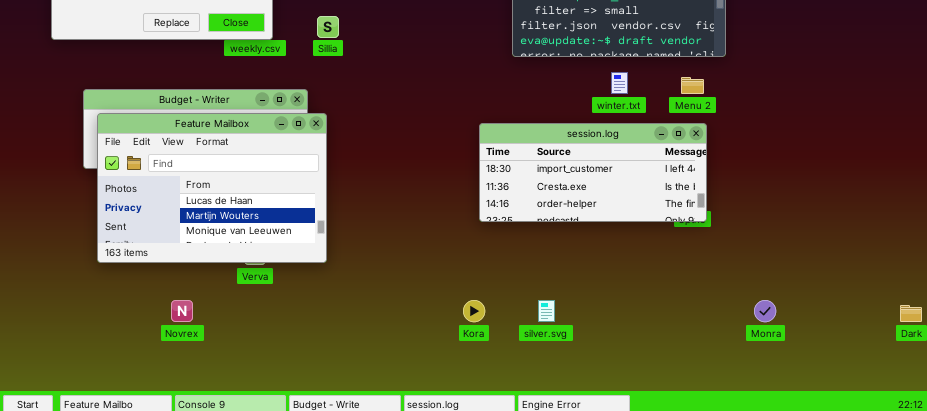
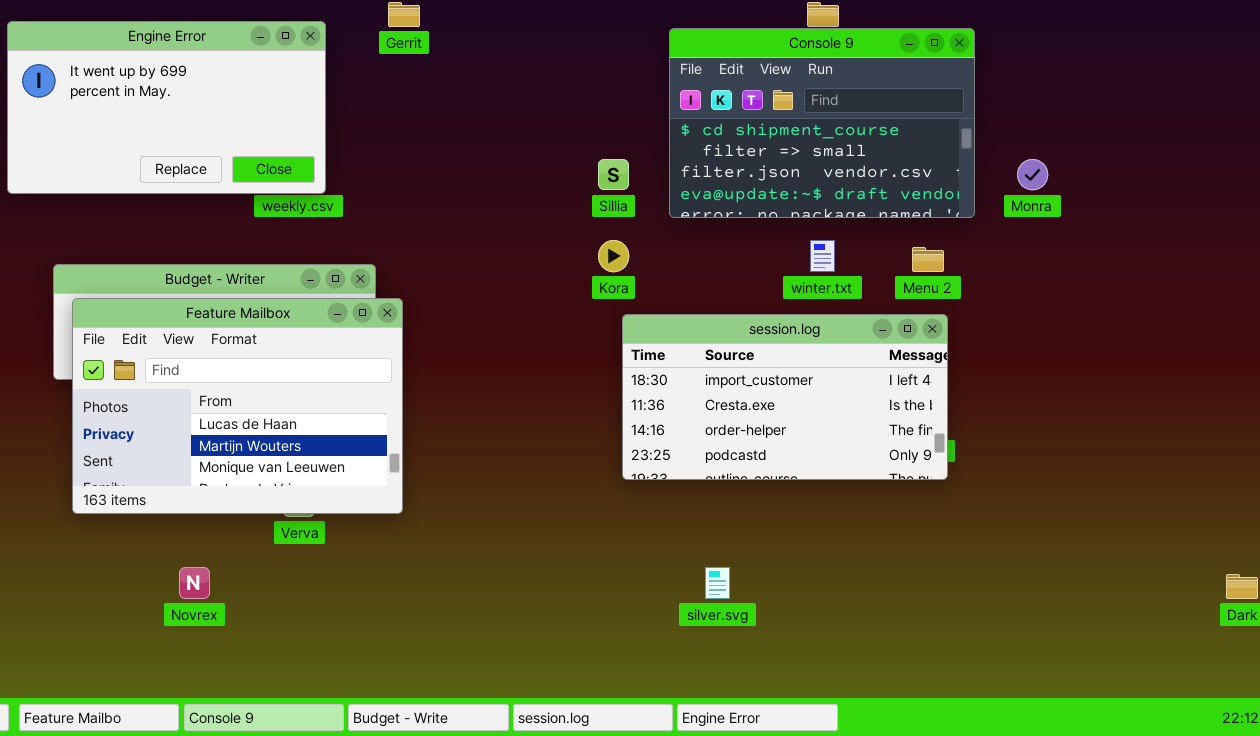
Sillia: [317,16,339,38] -> [598,159,629,190], moved
session.log: [479,123,707,222] -> [622,314,948,480], resized
Kora: [463,300,485,322] -> [598,240,629,272], moved
Monra: [754,300,776,322] -> [1017,159,1048,190], moved

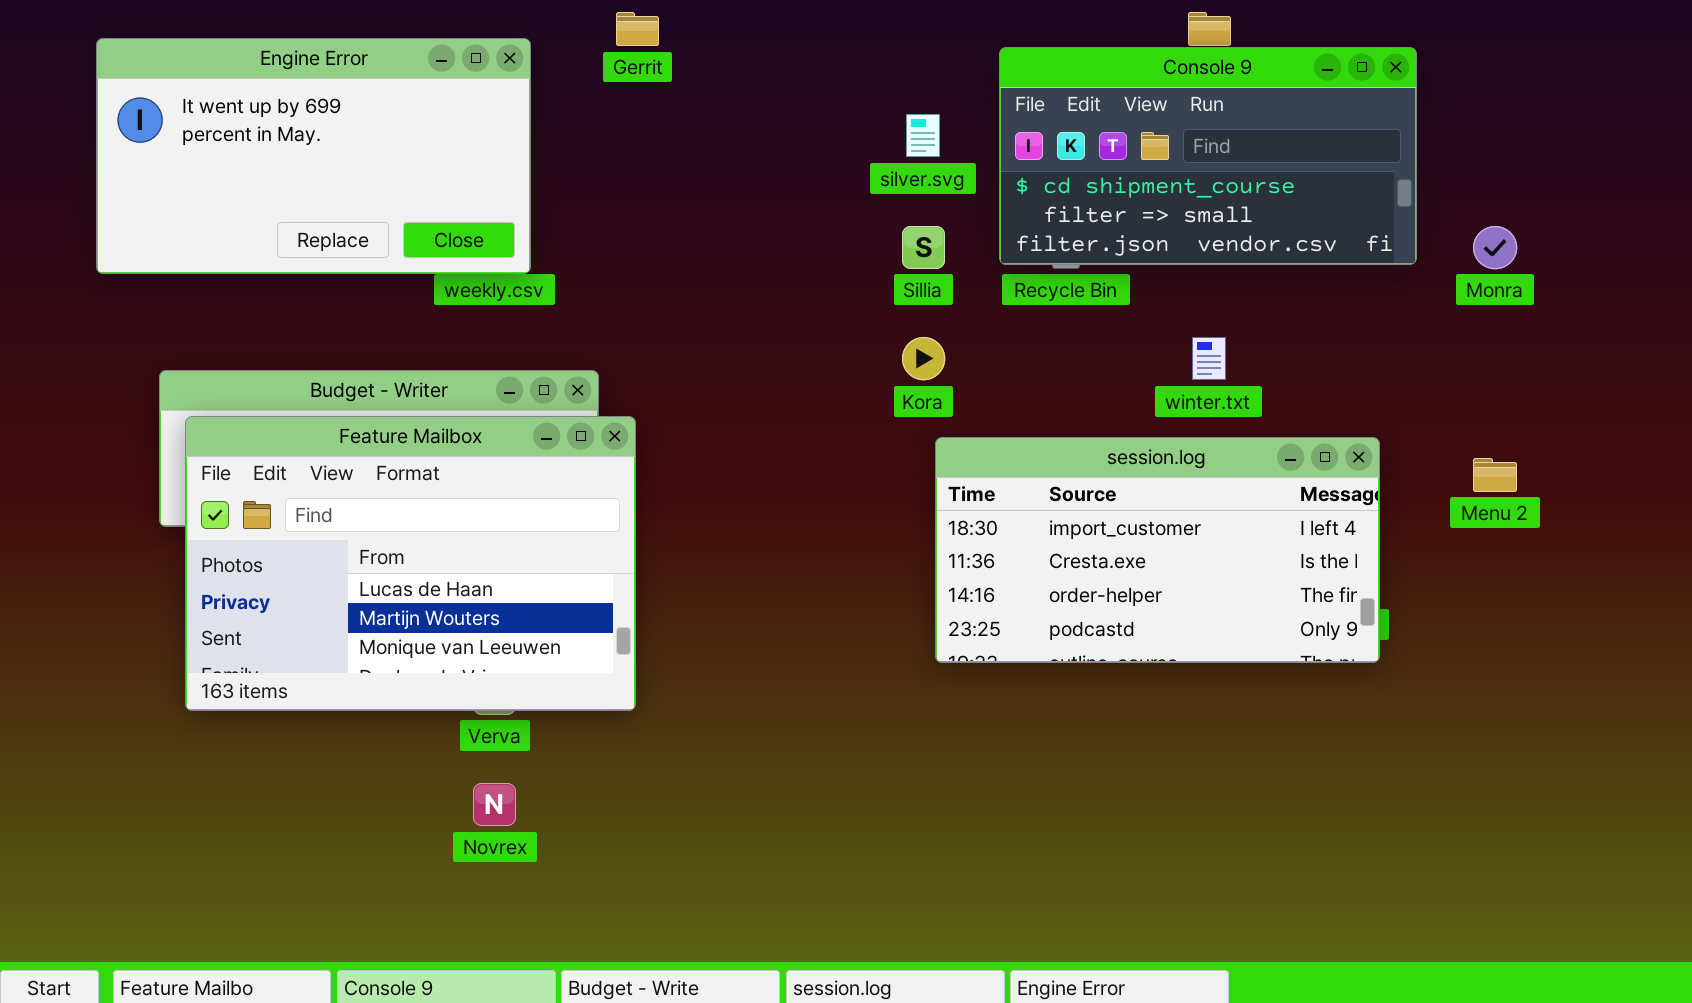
Console 9: [669,28,975,218] -> [999,47,1417,265], resized
Menu 2: [912,247,944,272] -> [1473,458,1517,492], moved
Novrex: [179,567,210,599] -> [473,783,516,826], moved
silver.svg: [705,567,730,599] -> [906,114,940,157], moved

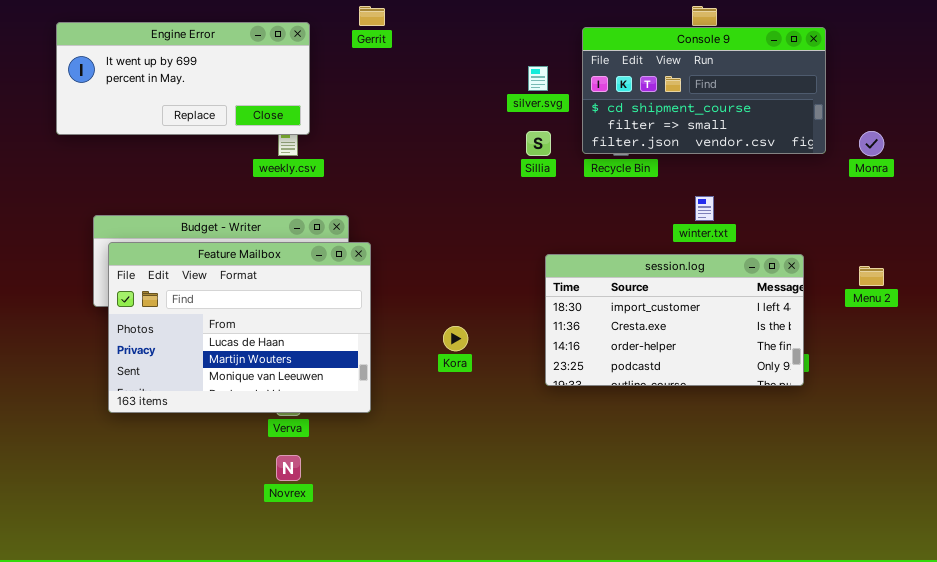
Engine Error: [96,38,531,274] -> [56,22,310,135], resized
Kora: [902,337,945,380] -> [443,326,468,351], moved

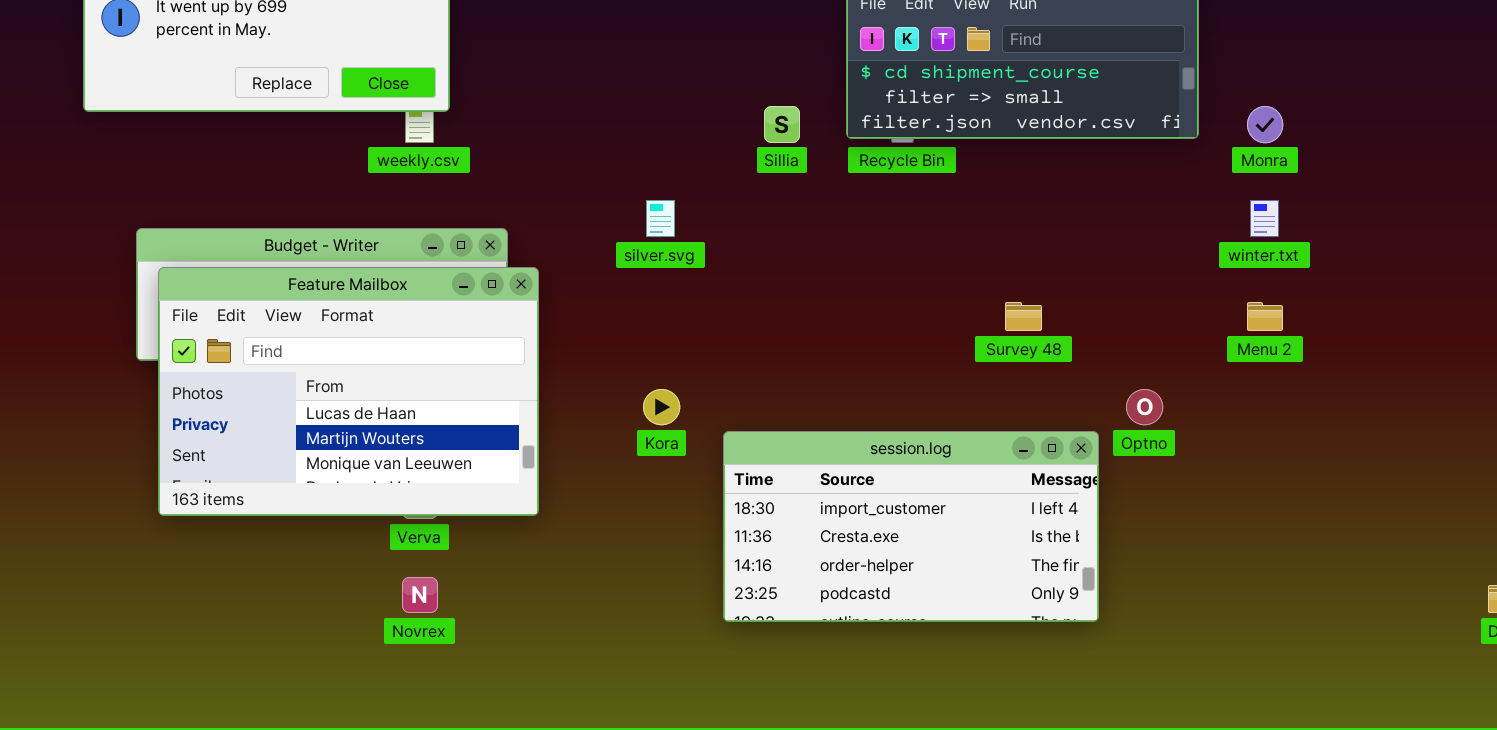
silver.svg: [528,66,548,91] -> [646,200,675,237], moved
winter.txt: [695,196,714,221] -> [1250,200,1279,237], moved
session.log: [545,254,804,386] -> [723,431,1099,622], moved

